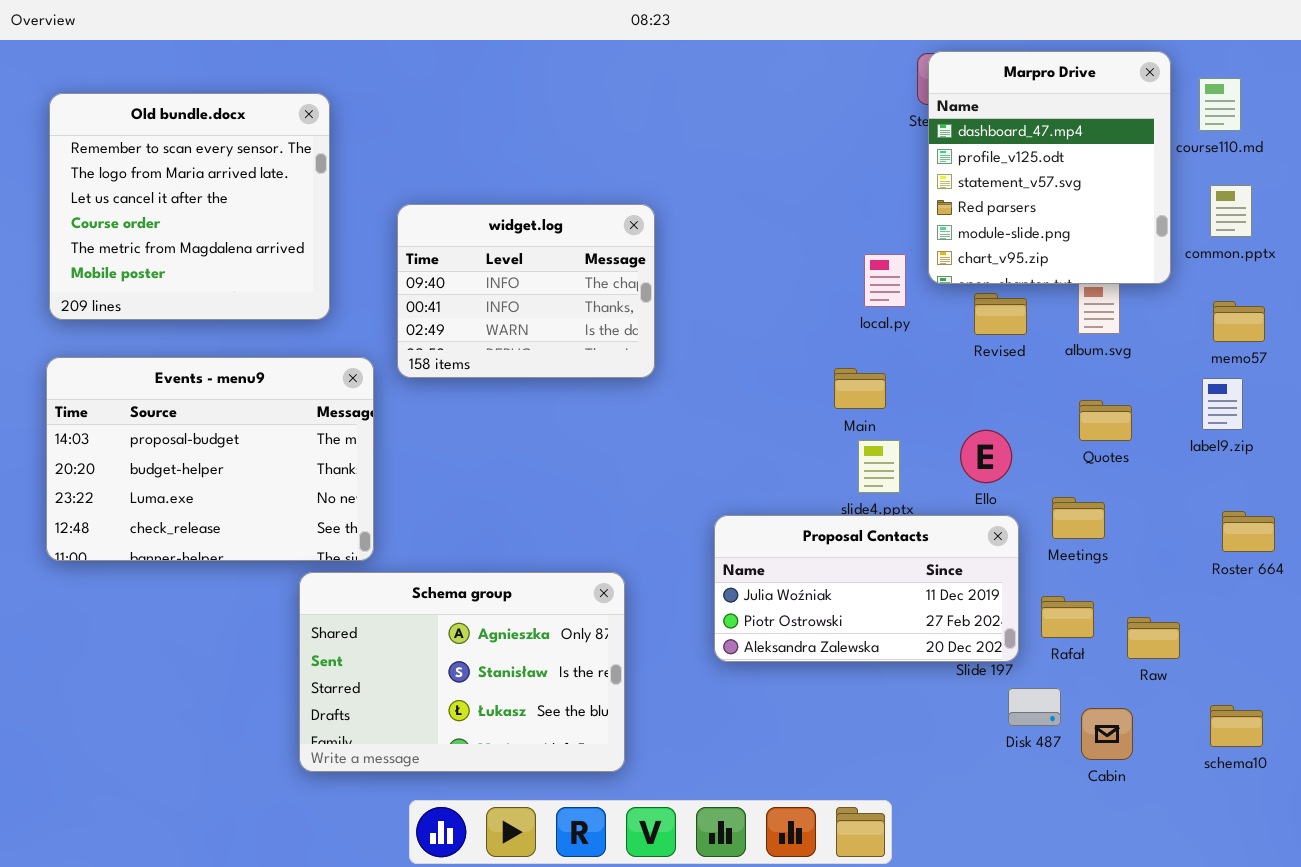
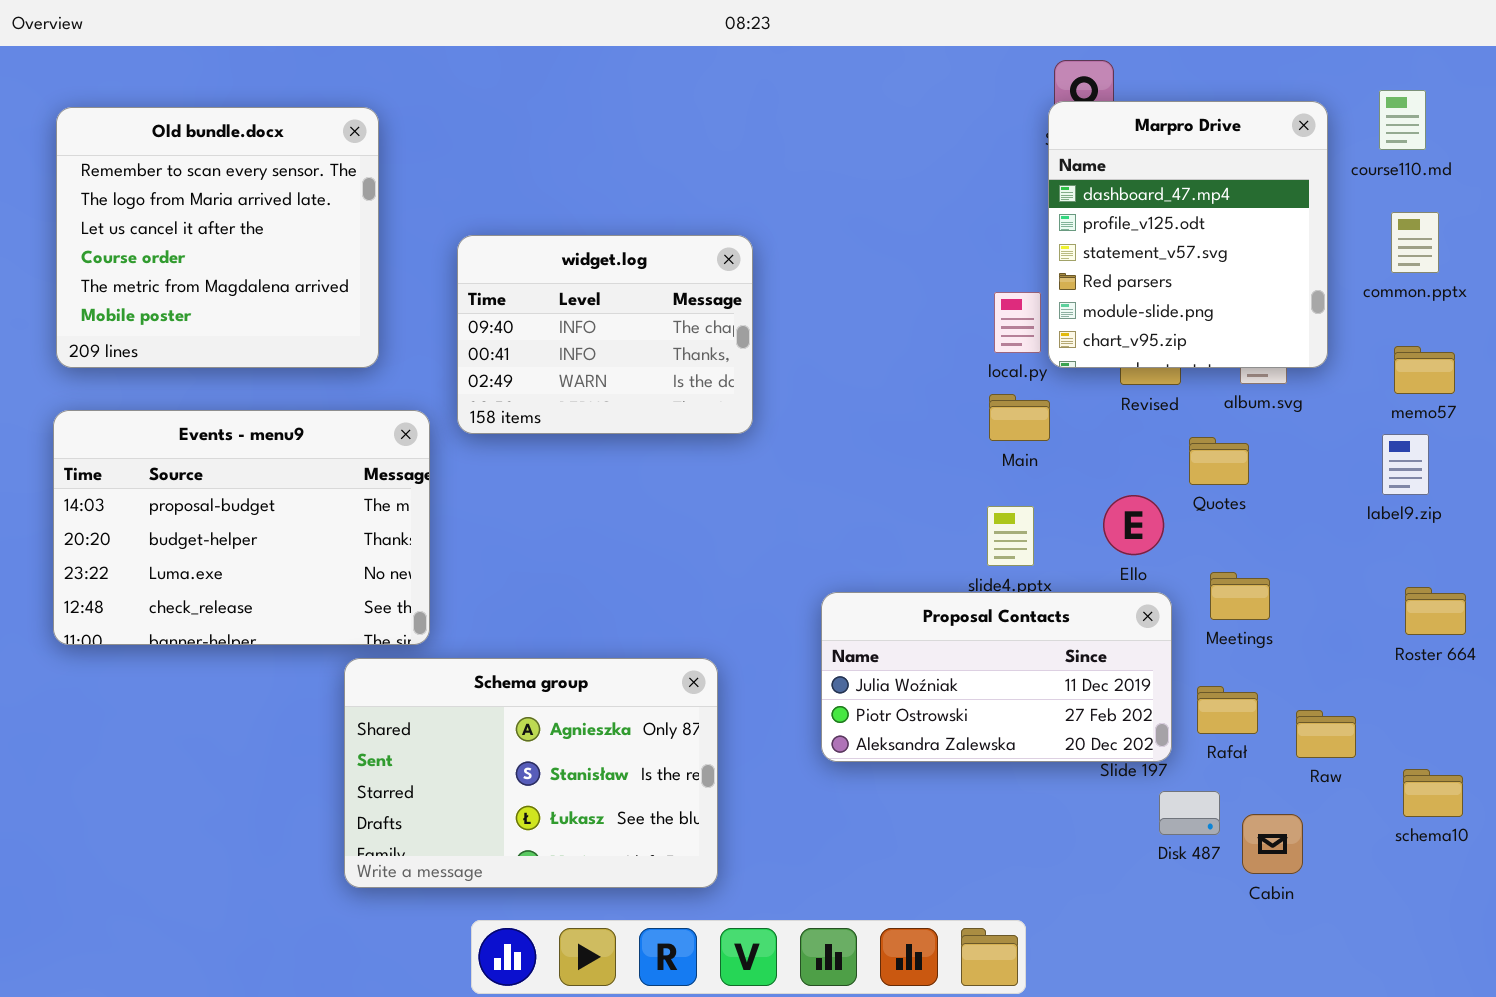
Marpro Drive: [928,51,1171,284] -> [1048,101,1328,368], moved
Main: [834,368,886,409] -> [989,394,1050,441], moved
Quotes: [1079,400,1132,441] -> [1189,437,1249,485], moved
schema10: [1210,705,1263,747] -> [1403,769,1463,817], moved

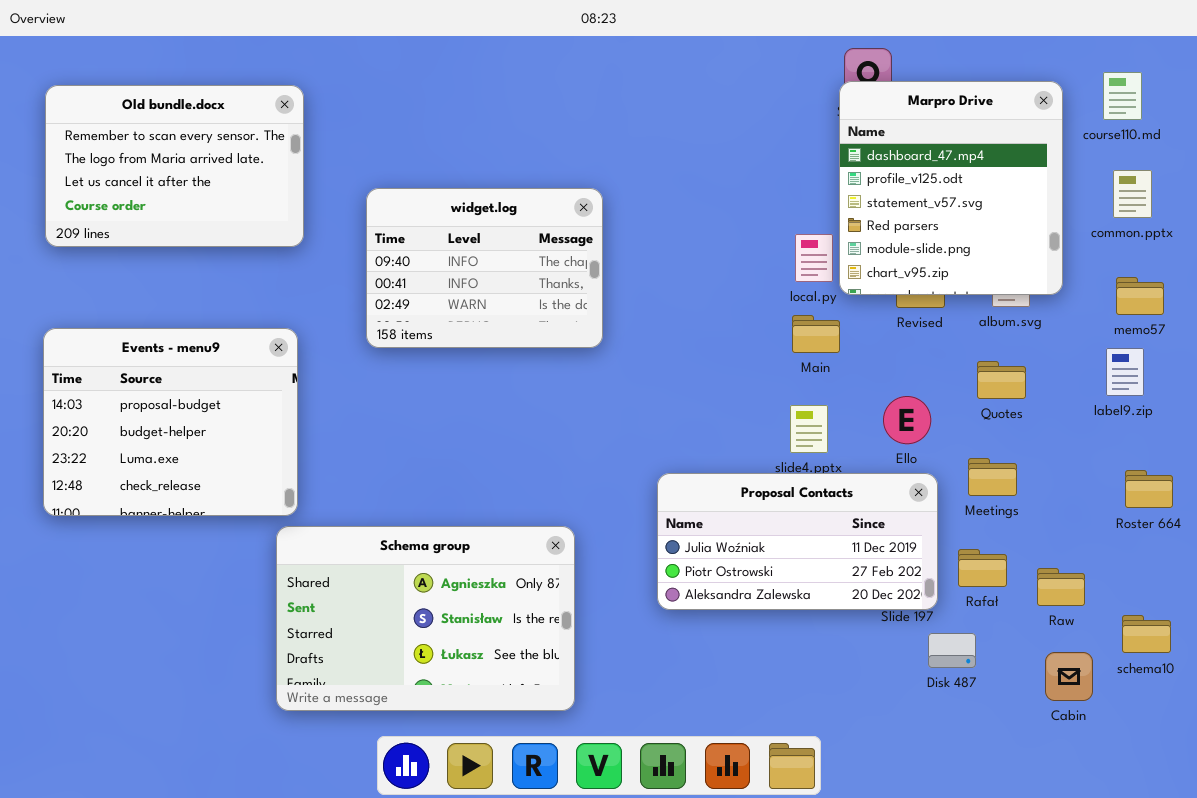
Old bundle.docx: [56,107,379,368] -> [45,85,304,247], resized
Events - menu9: [53,410,430,645] -> [43,328,298,516], resized
Quotes: [1189,437,1249,485] -> [977,361,1026,399], moved
Cabin: [1242,814,1303,874] -> [1045,652,1093,701], moved

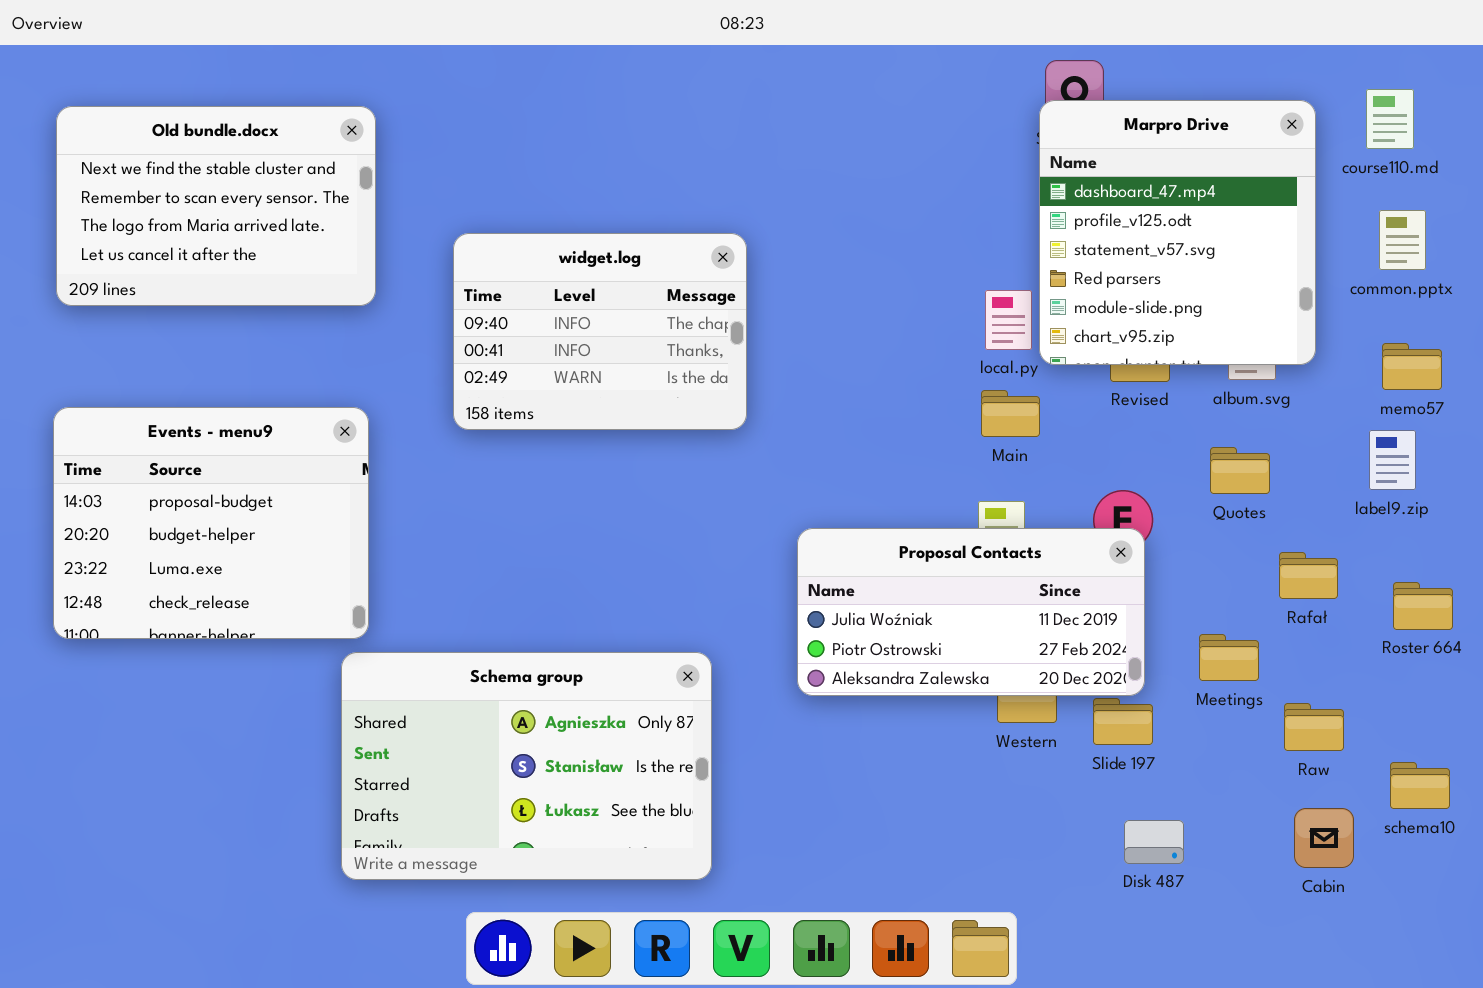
Old bundle.docx: [45,85,304,247] -> [56,106,376,306], scrolled up 1 row
Meetings: [968,458,1017,496] -> [1199,634,1259,681], moved
Proposal Contacts: [657,473,938,610] -> [797,528,1145,696], moved
Rafał: [958,549,1007,587] -> [1279,552,1338,599], moved
Disk 487: [928,633,976,668] -> [1124,820,1184,864], moved

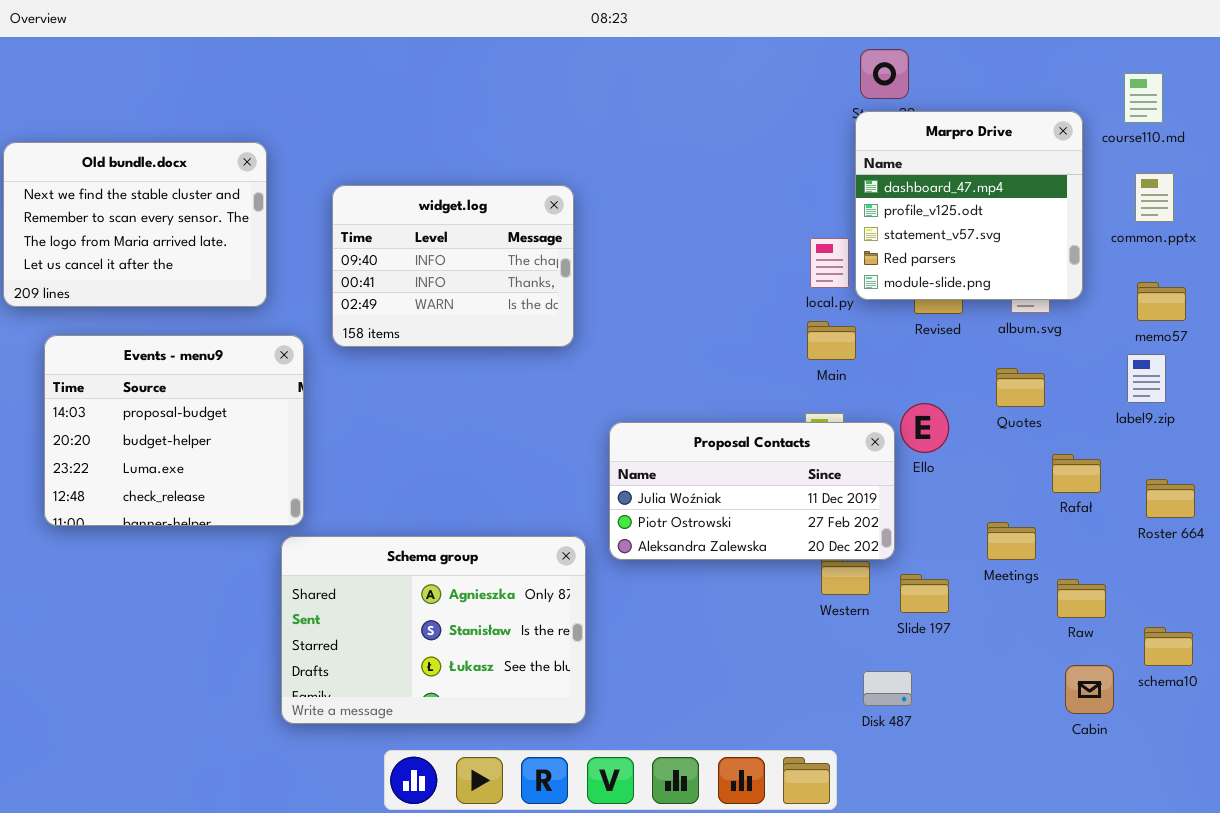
Marpro Drive: [1039,100,1316,365] -> [855,111,1083,300], resized
Old bundle.docx: [56,106,376,306] -> [3,142,267,307], moved
widget.log: [453,233,747,430] -> [332,185,574,347], moved
Proposal Contacts: [797,528,1145,696] -> [609,422,895,560], moved
Disk 487: [1124,820,1184,864] -> [863,671,912,706], moved

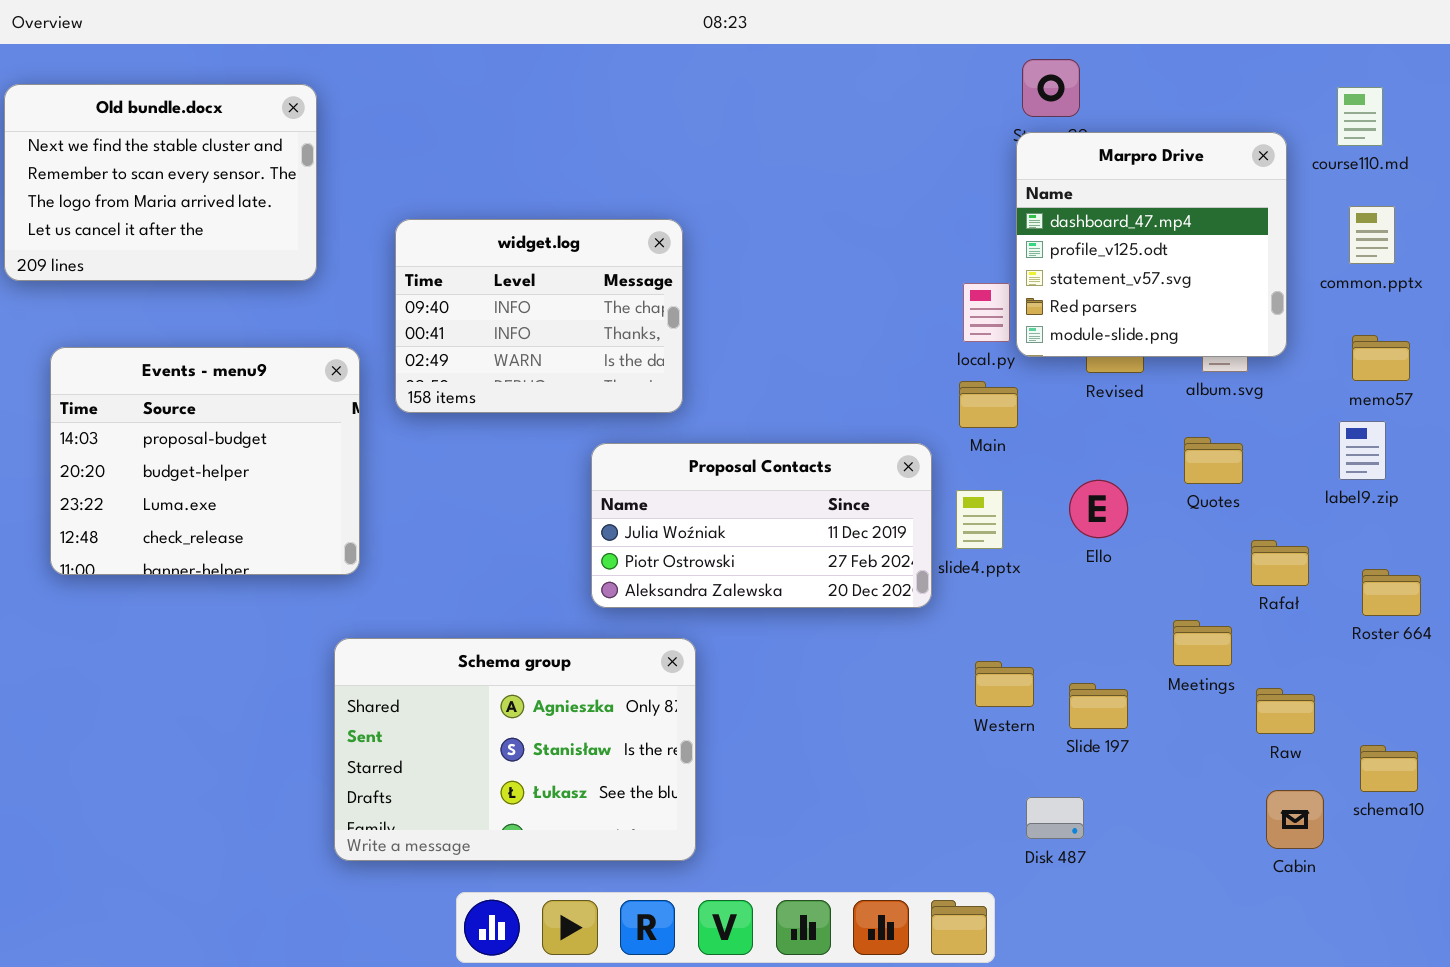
Old bundle.docx: [3,142,267,307] -> [4,84,317,281], moved
Events - menu9: [44,335,304,526] -> [50,347,360,575], moved
Proposal Contacts: [609,422,895,560] -> [591,443,932,608], moved

